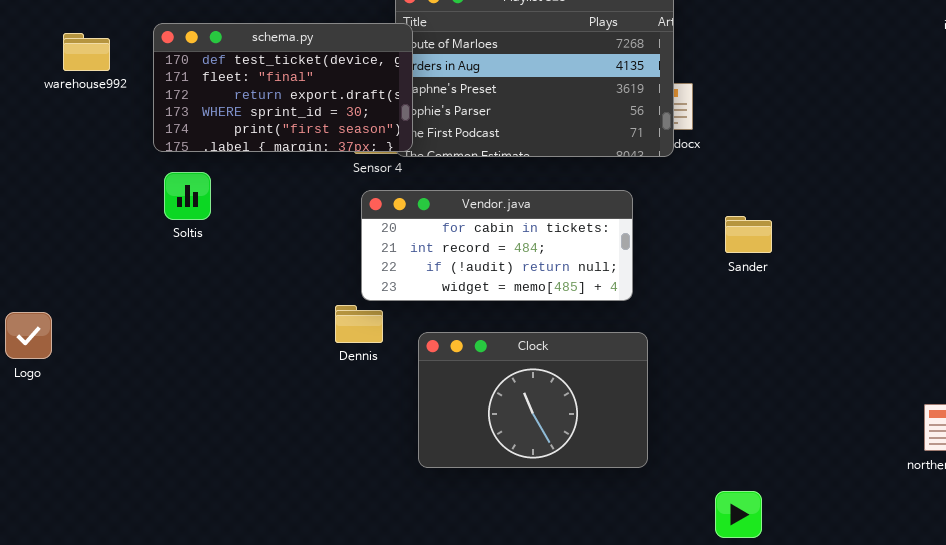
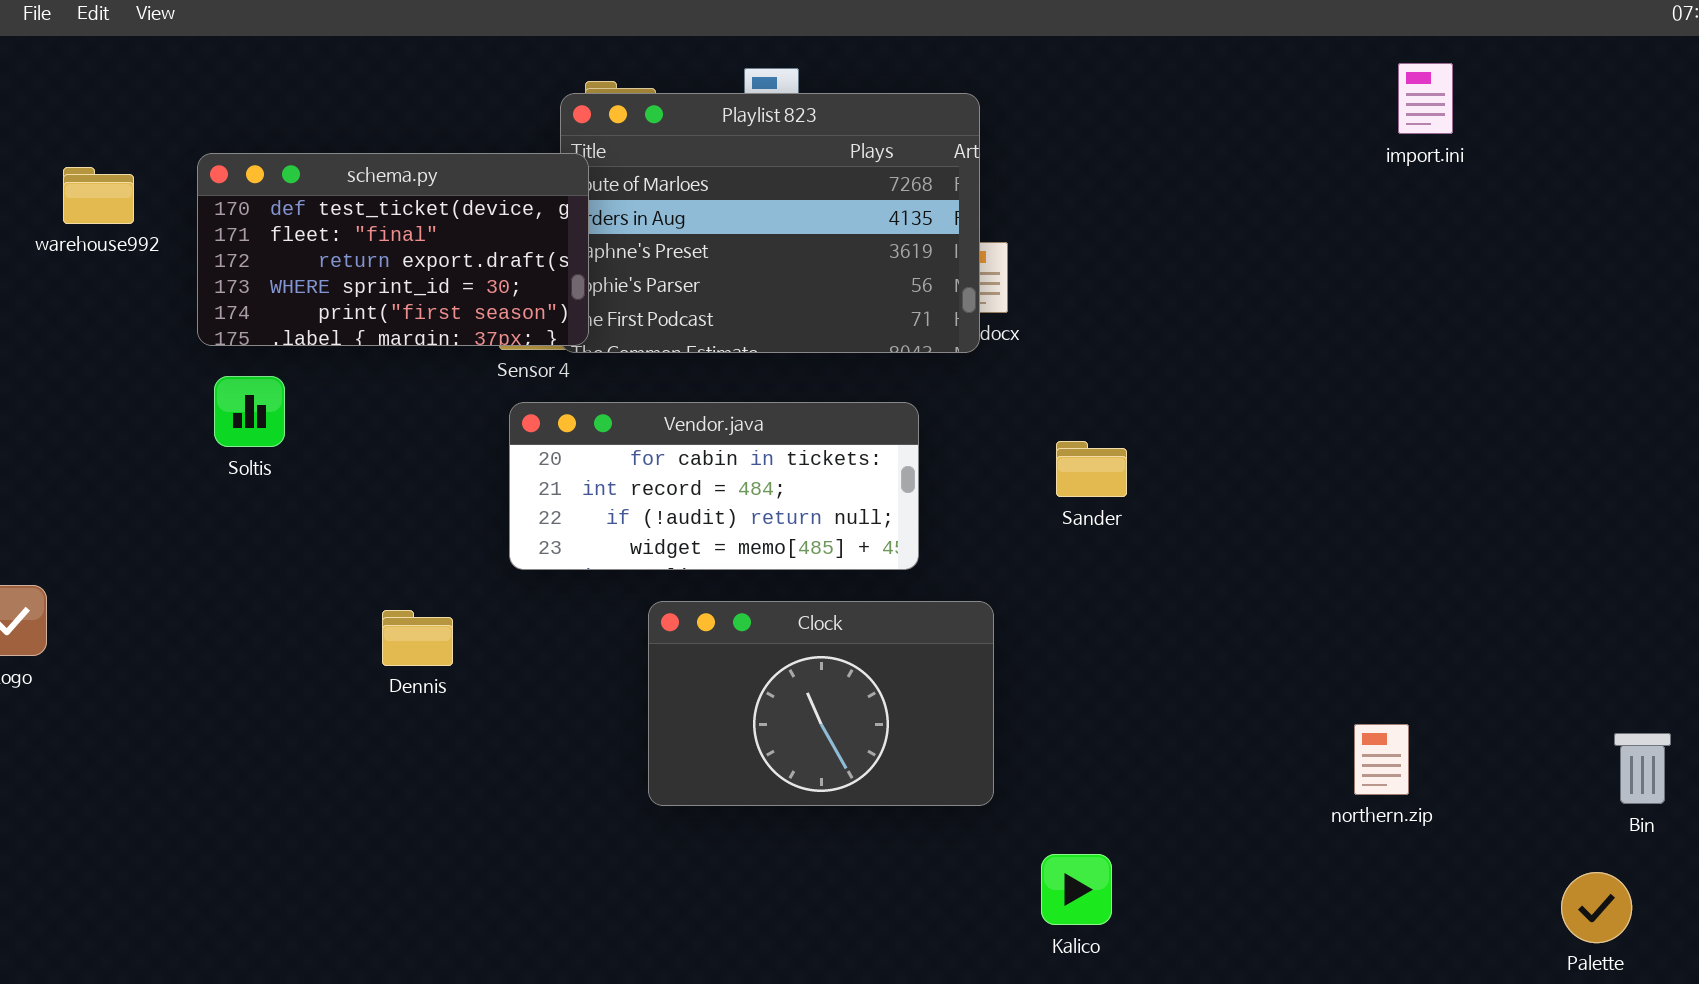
Dennis: [335,305,383,343] -> [382,610,453,666], moved
Clock: [418,332,648,468] -> [648,601,994,806], moved

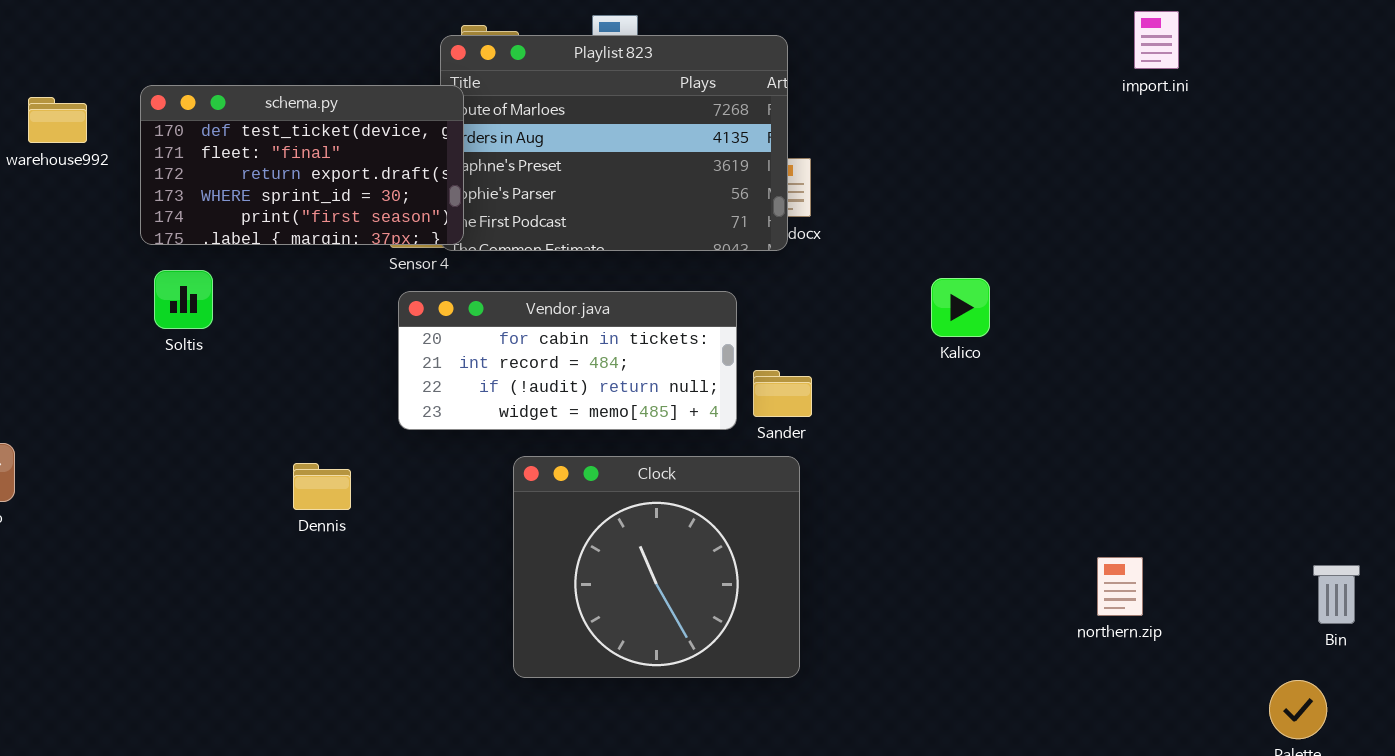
Sander: [1056,441,1127,497] -> [753,370,812,417], moved
Clock: [648,601,994,806] -> [513,456,800,678], resized
Kalico: [1041,854,1112,925] -> [931,278,990,337], moved

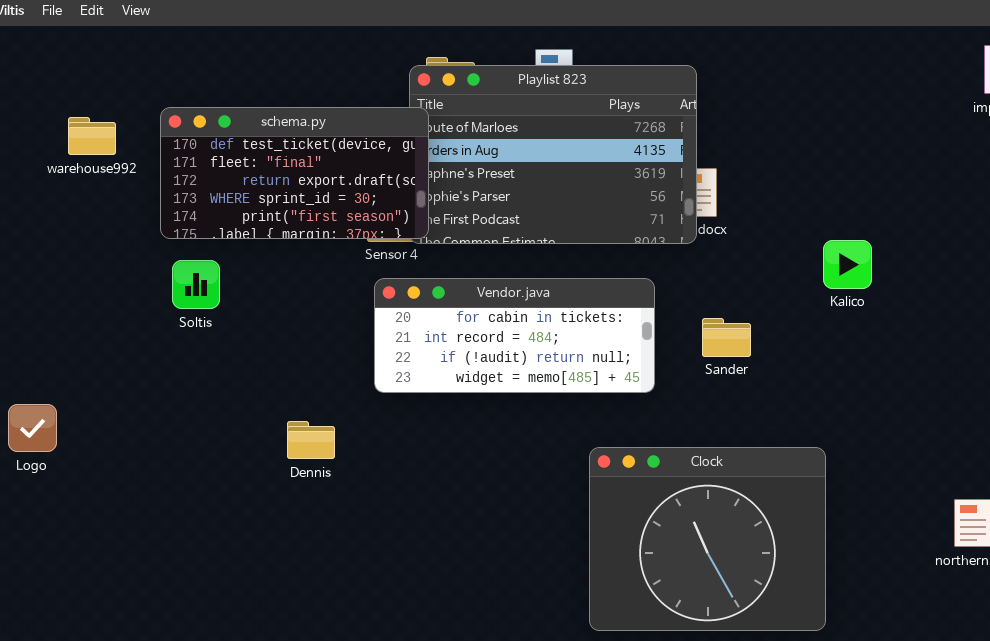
Kalico: [931,278,990,337] -> [823,240,872,289], moved
Sander: [753,370,812,417] -> [702,318,751,357], moved
Clock: [513,456,800,678] -> [589,447,826,631], moved

